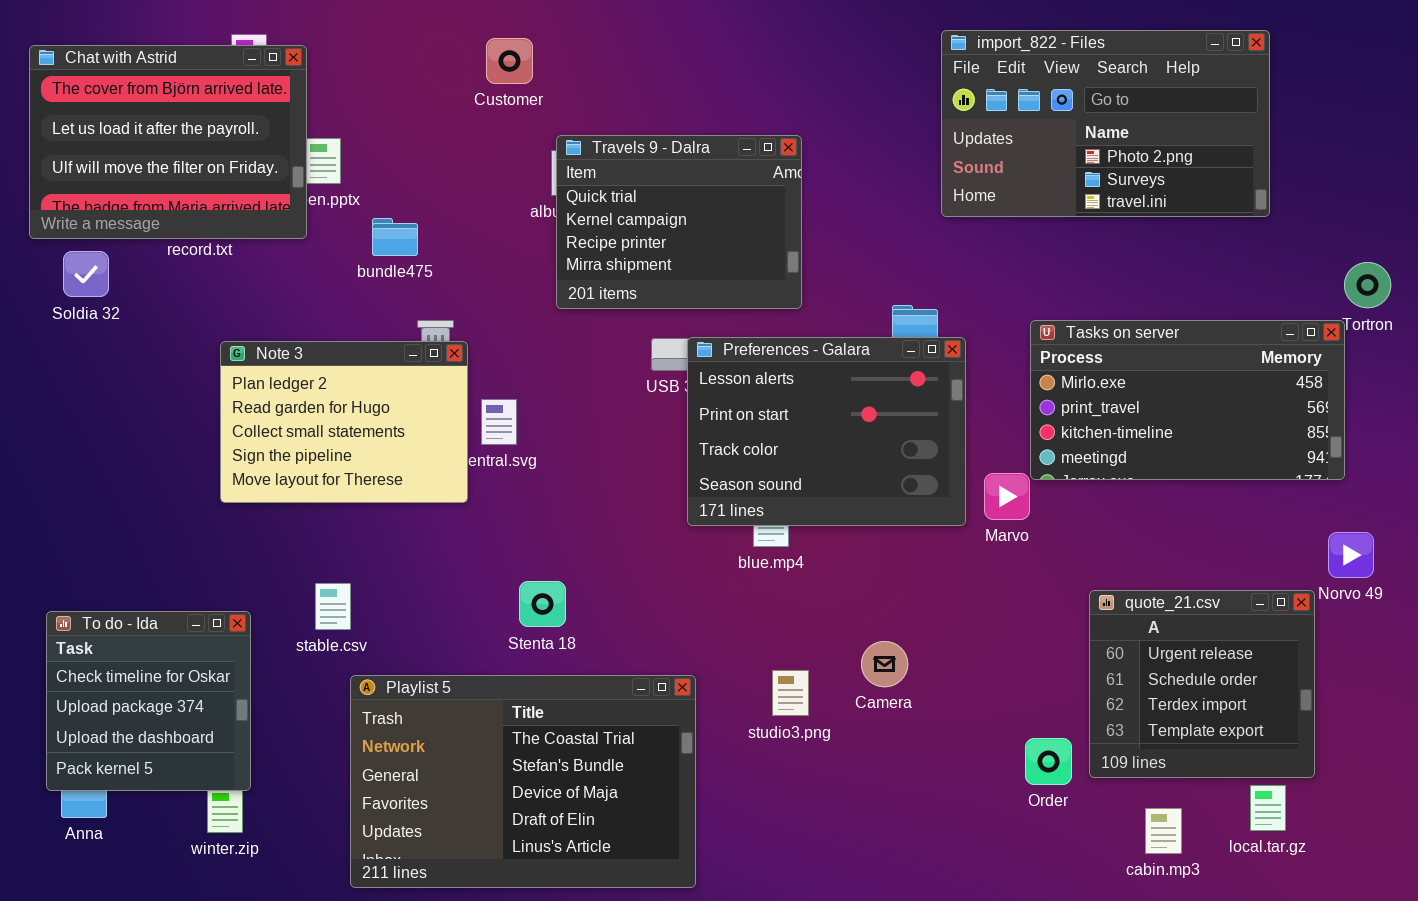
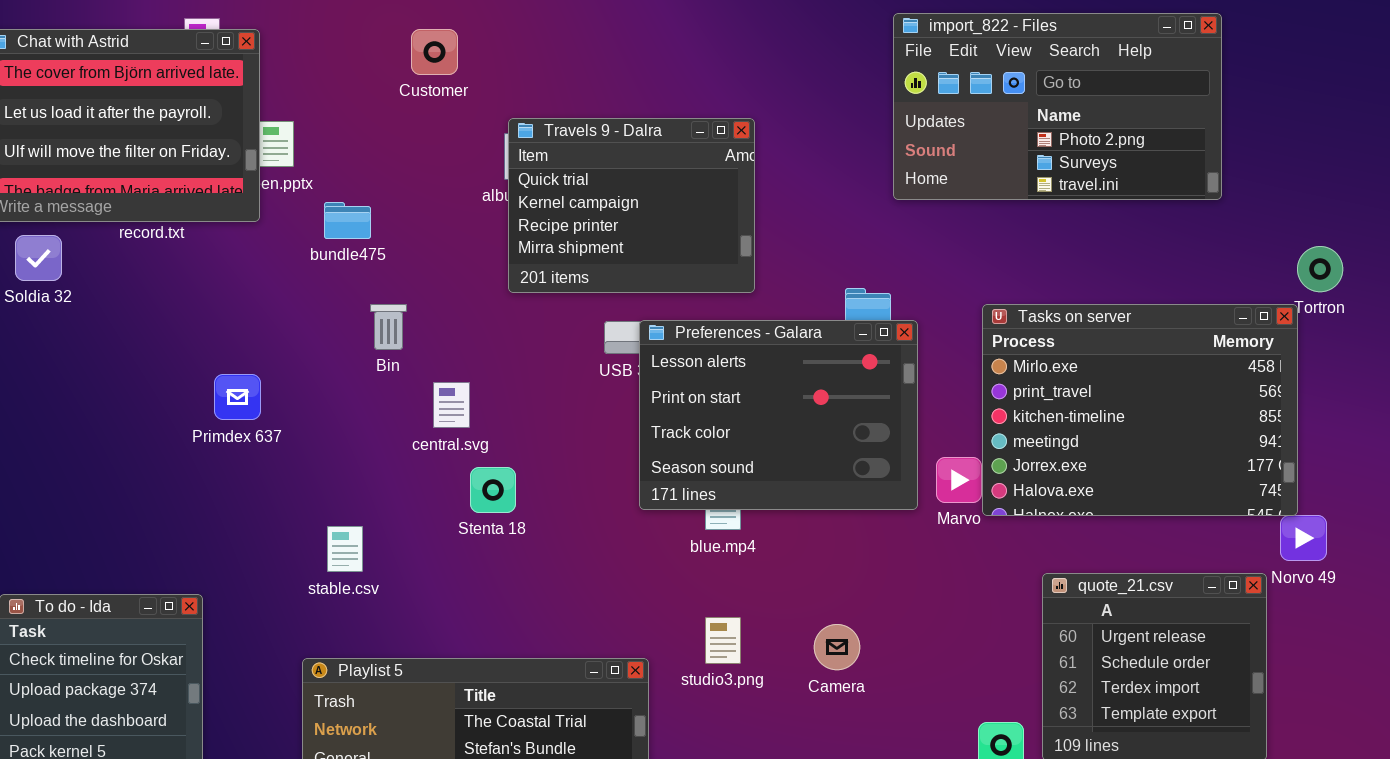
Customer: [486,38,533,84] -> [411,29,458,75], moved
Tasks on server: [1030,320,1345,480] -> [982,304,1298,516], resized
Note 3: [220,341,468,503] -> none, closed
Stenta 18: [519,581,566,627] -> [470,467,516,513], moved
stable.csv: [315,583,351,630] -> [327,526,363,572], moved
studio3.png: [772,670,809,716] -> [705,617,741,664], moved

